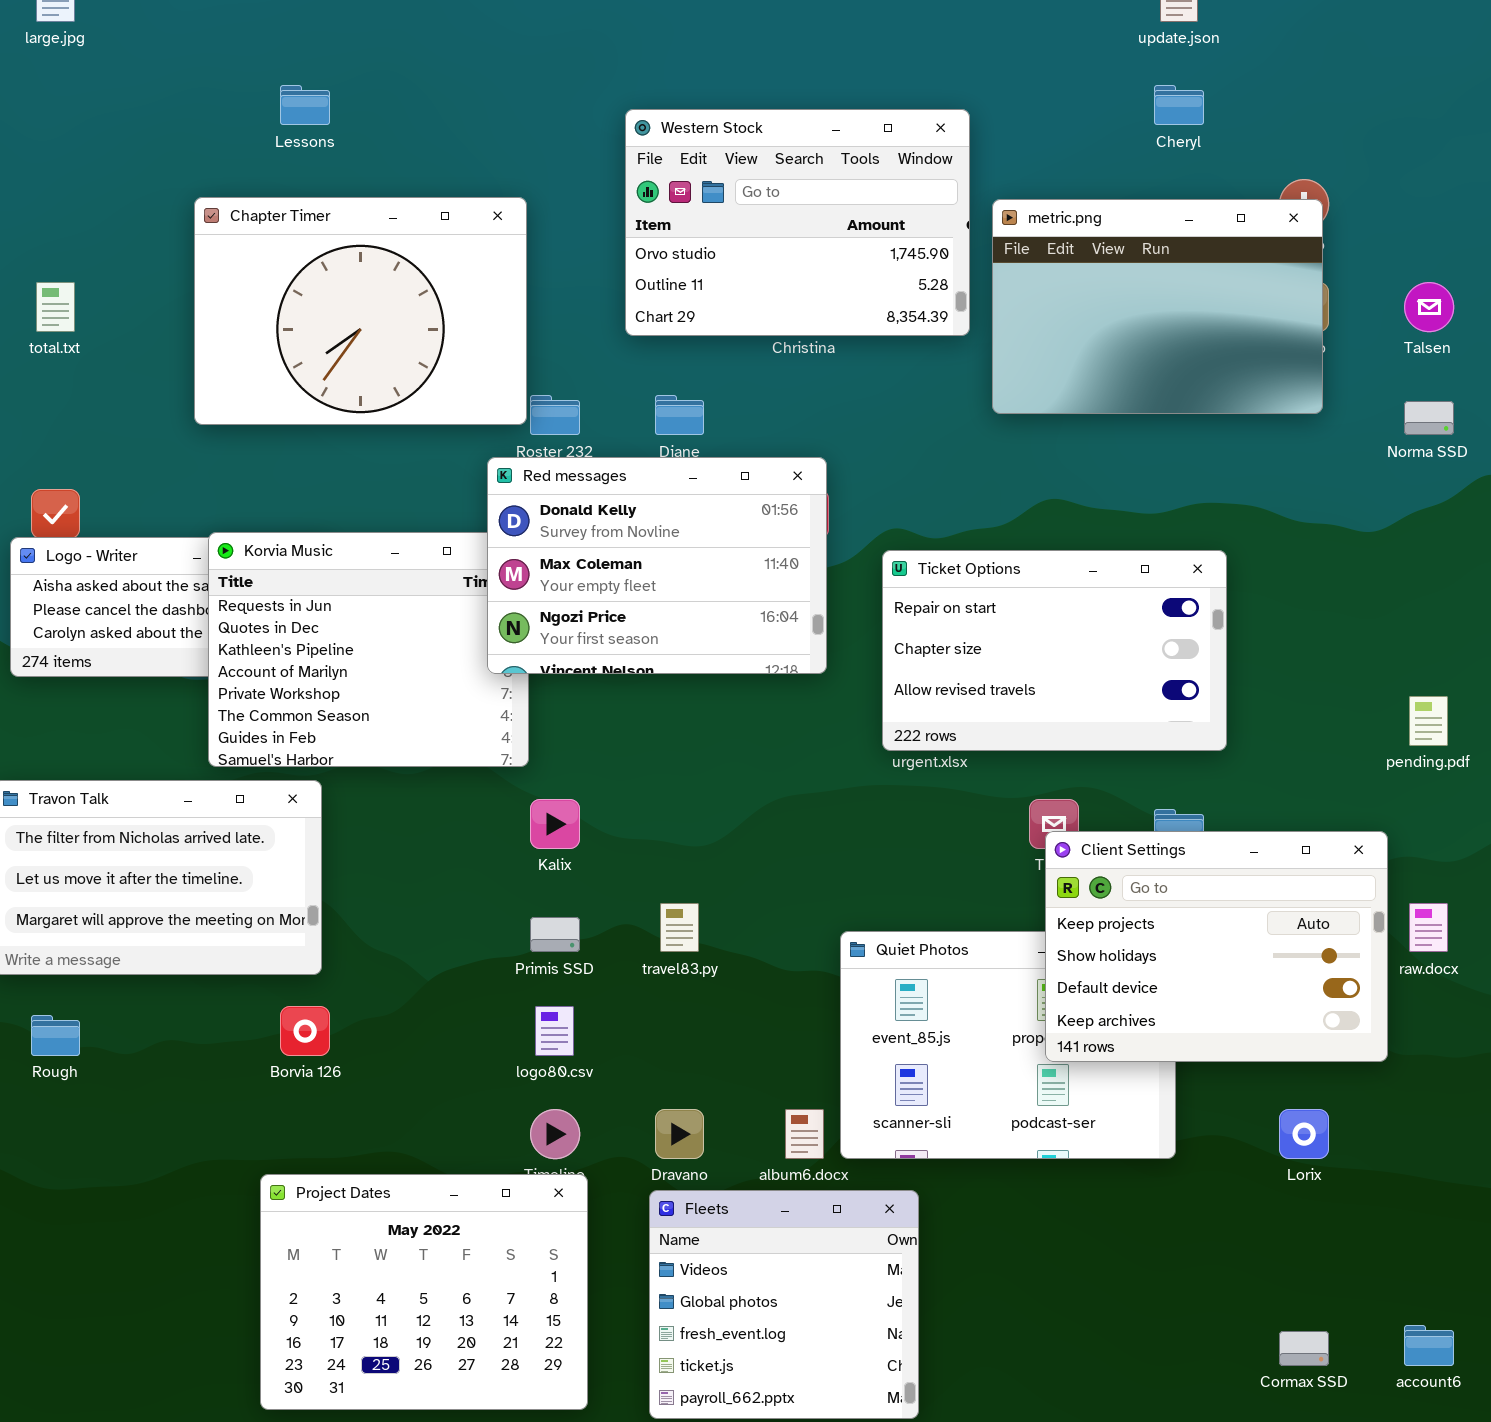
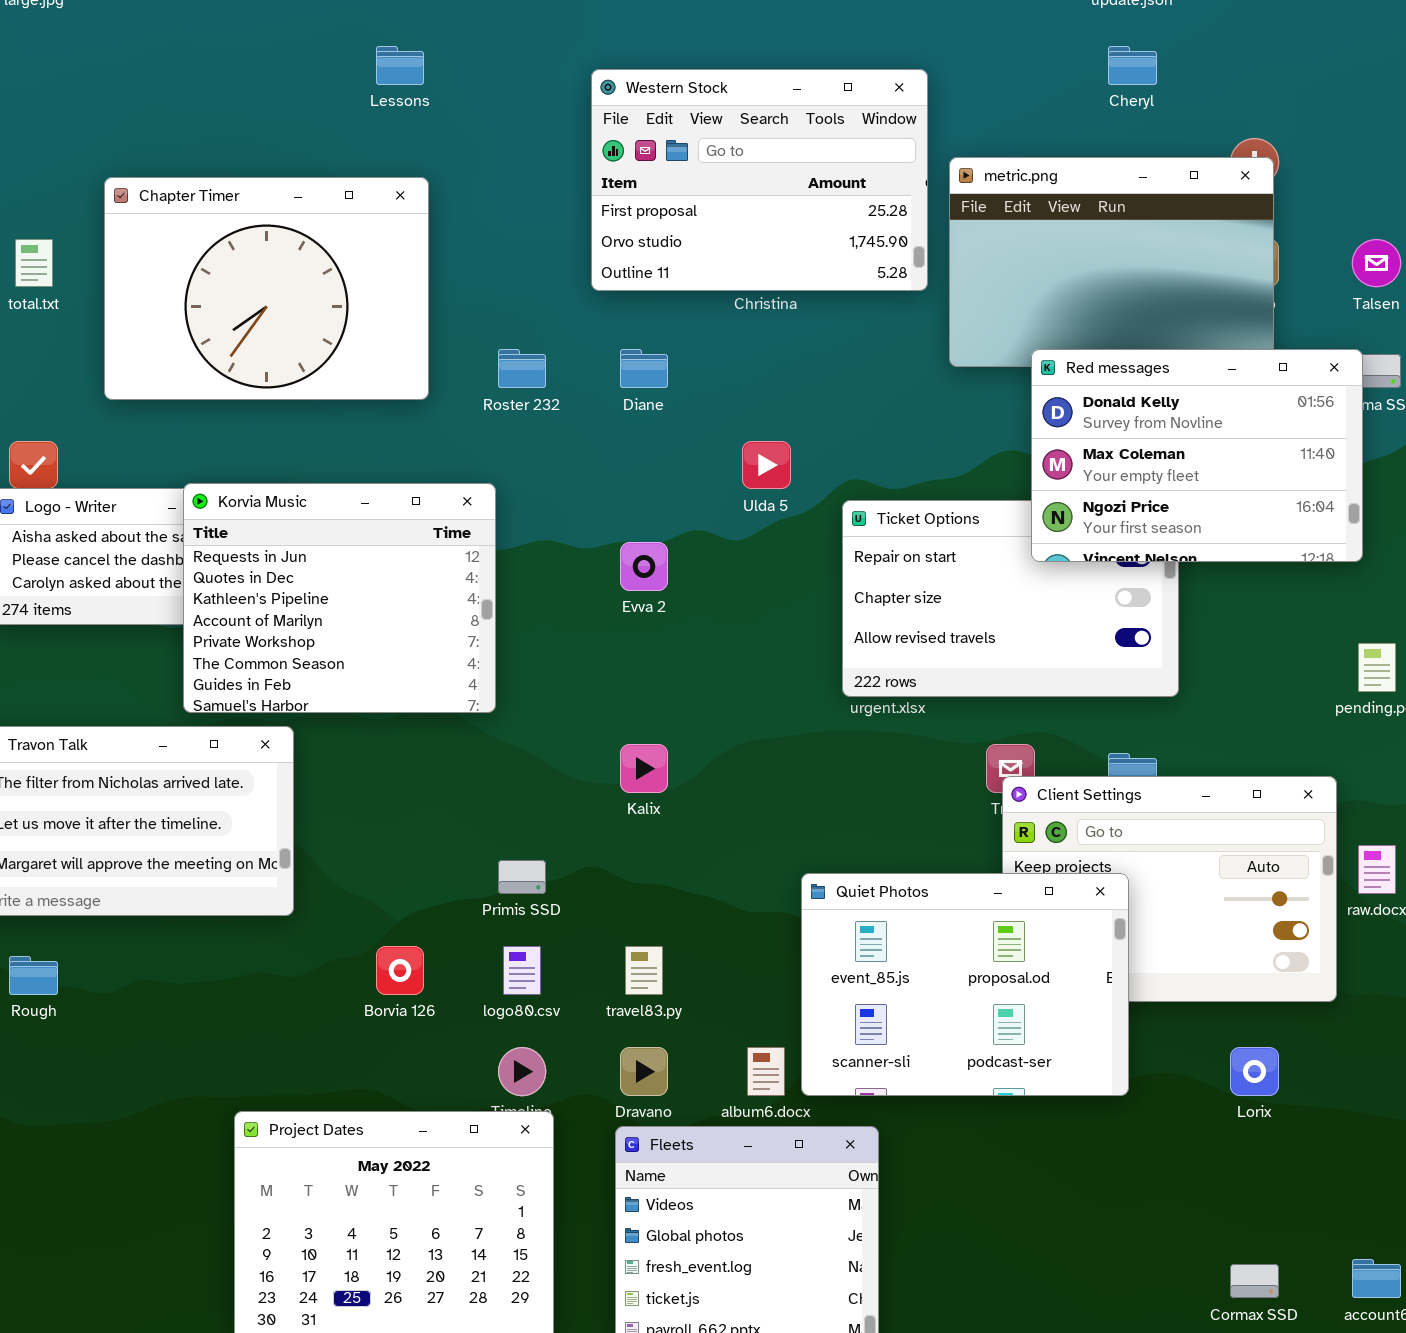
Lessons: [280,85,330,125] -> [376,46,424,85], moved
Western Stock: [625,109,970,336] -> [591,69,928,291], scrolled up 1 row
Chapter Timer: [194,197,527,425] -> [104,177,429,400], moved
Red messages: [487,457,827,674] -> [1031,349,1363,562], moved
Kalix: [530,799,580,849] -> [620,744,668,793], moved
travel83.py: [660,903,699,952] -> [625,946,663,995], moved
Quiet Photos: [840,931,1176,1159] -> [801,873,1129,1096], raised
Borvia 126: [280,1006,330,1056] -> [376,946,424,995], moved

